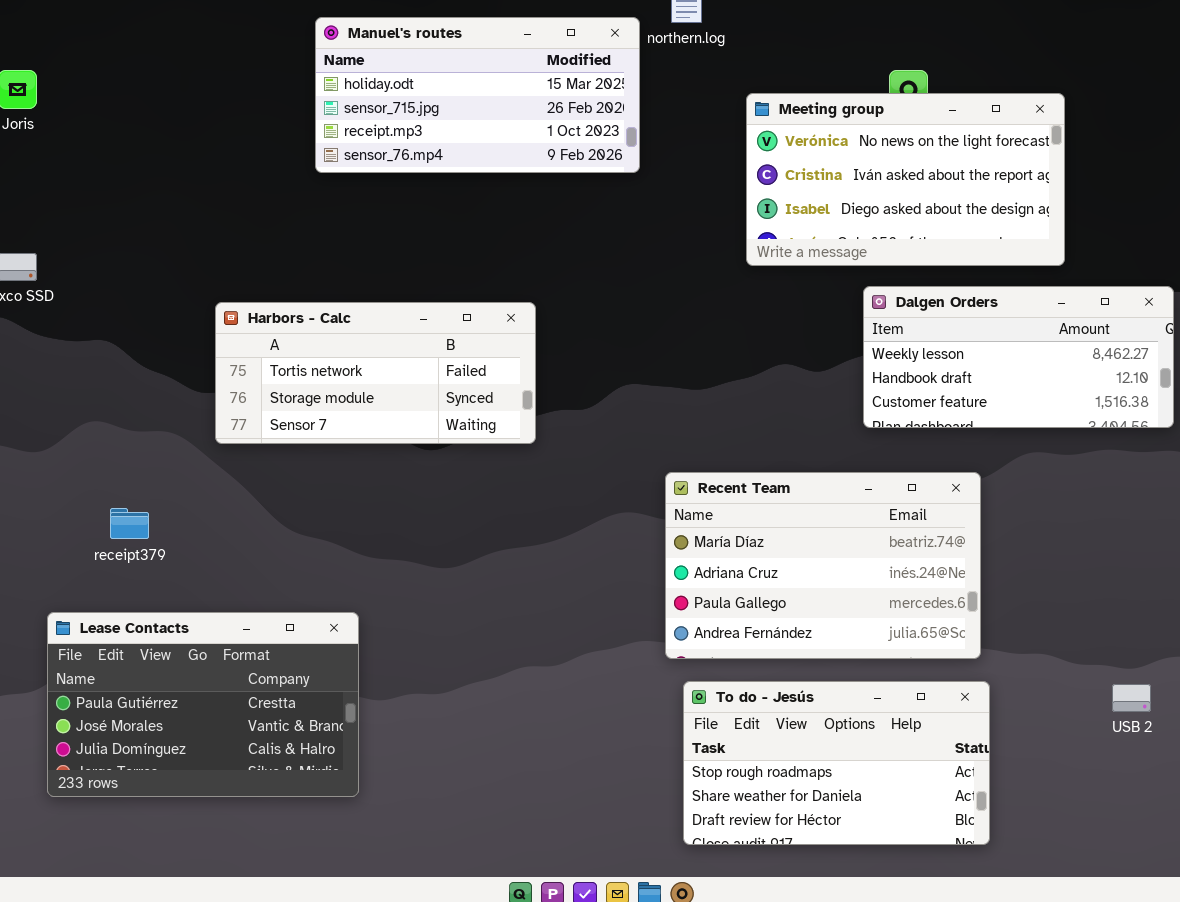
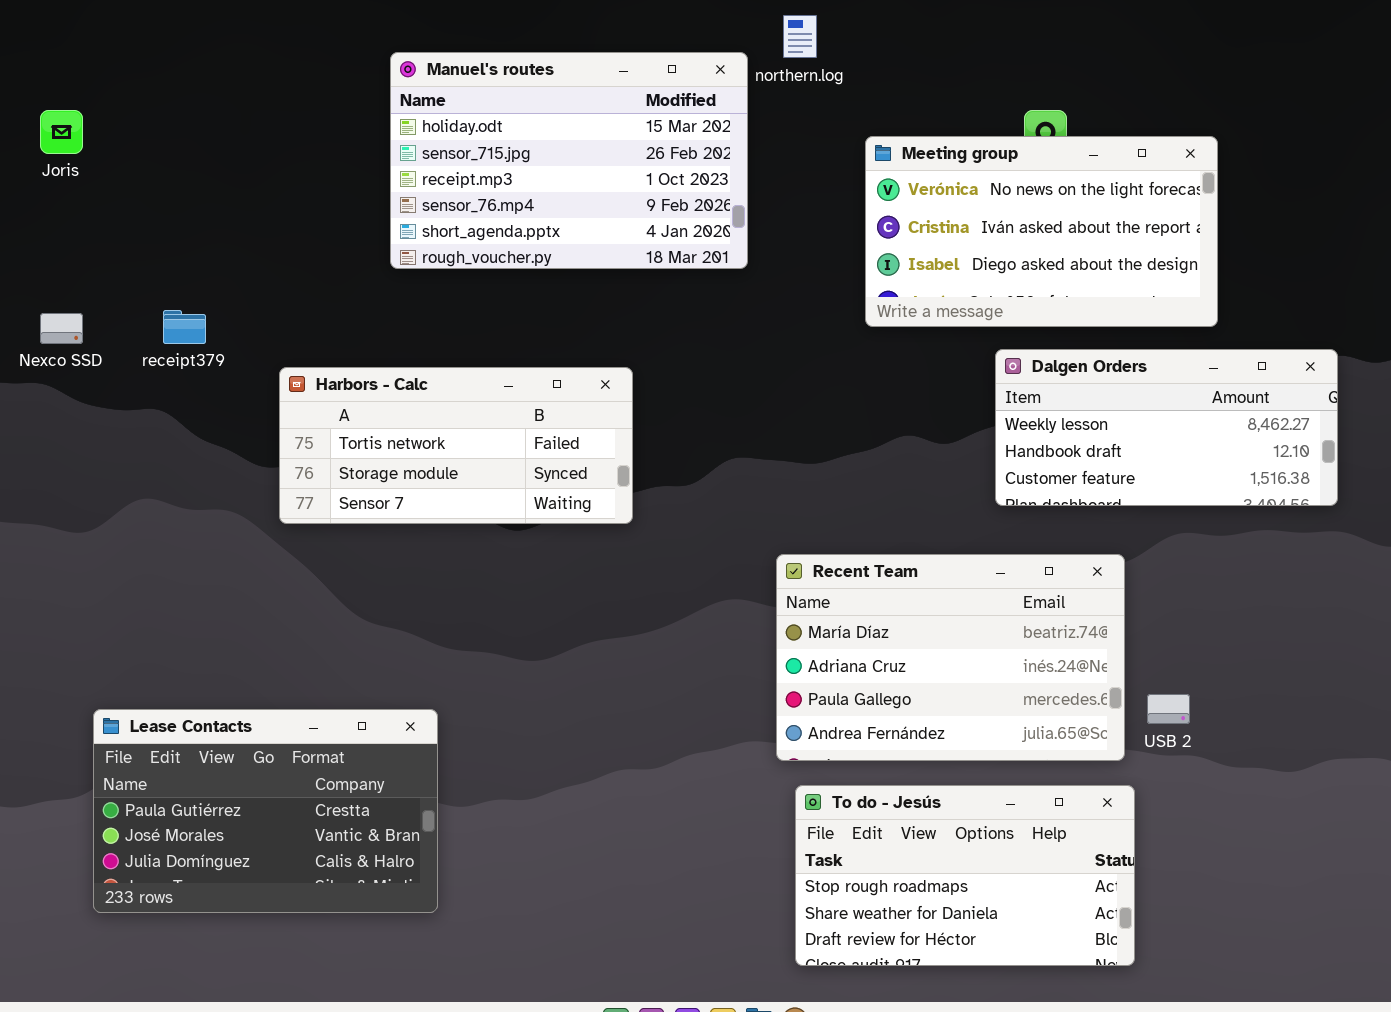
Manuel's routes: [315,17,640,173] -> [390,52,748,269], resized
receipt379: [110,508,149,539] -> [163,310,206,344], moved
USB 2: [1112,684,1151,712] -> [1147,694,1190,724], moved

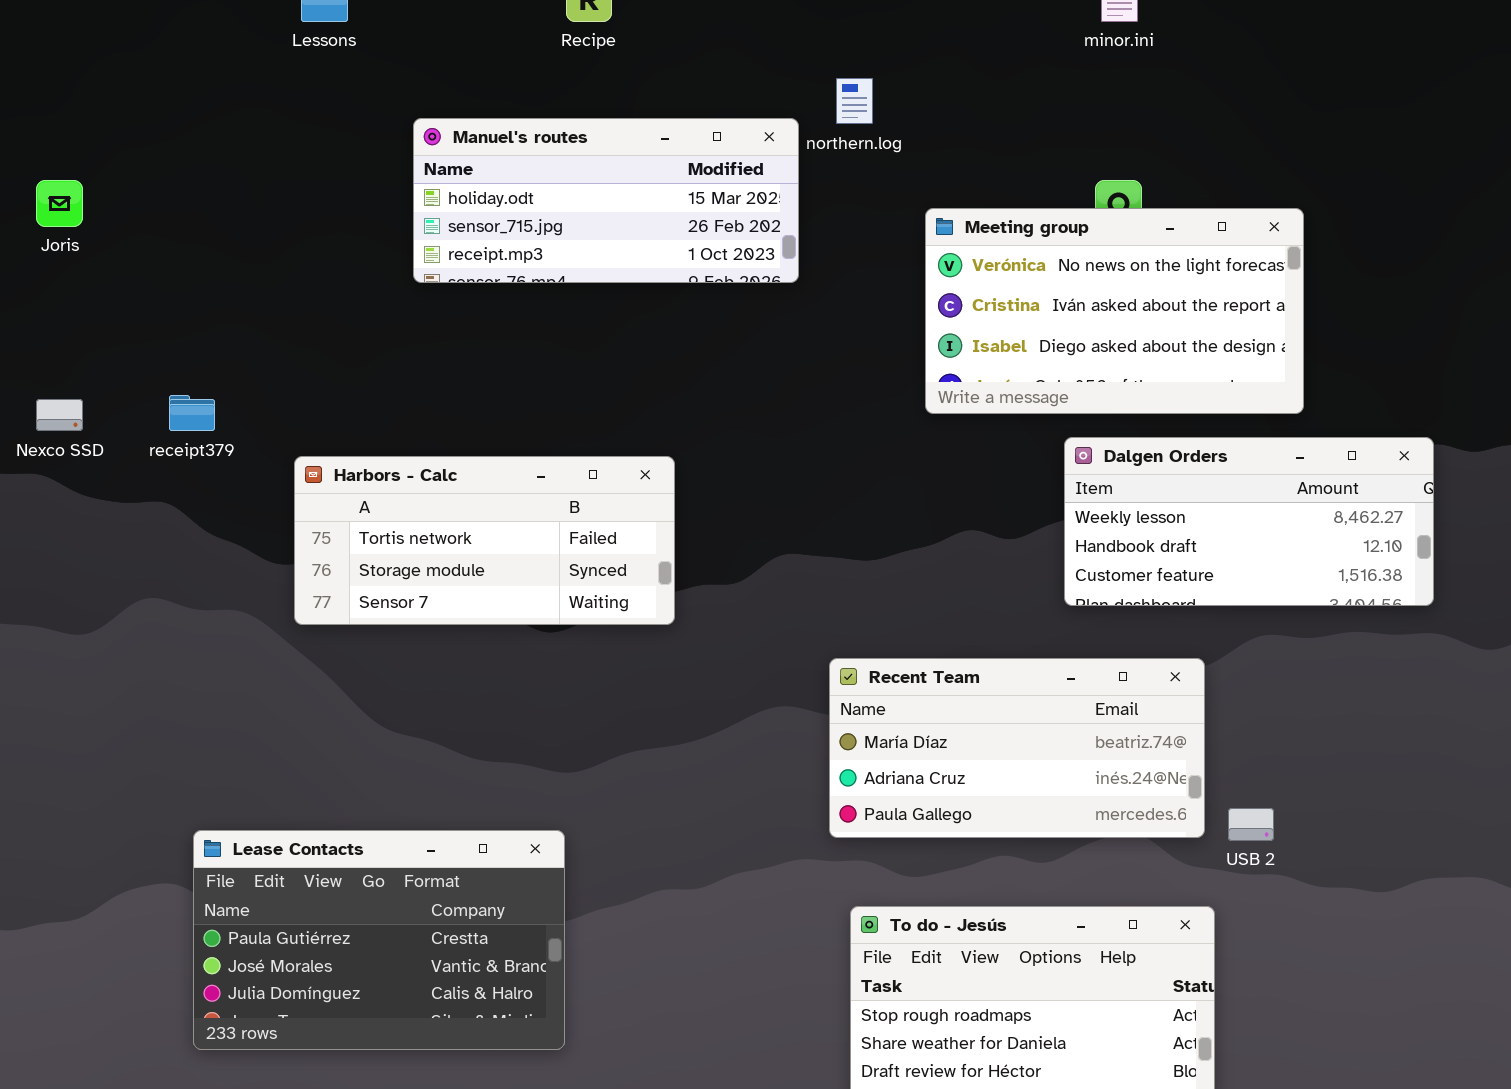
Manuel's routes: [390,52,748,269] -> [413,118,799,283], resized
Recent Team: [776,554,1125,761] -> [829,658,1205,838], resized
Lease Contacts: [93,709,438,913] -> [193,830,565,1050], moved

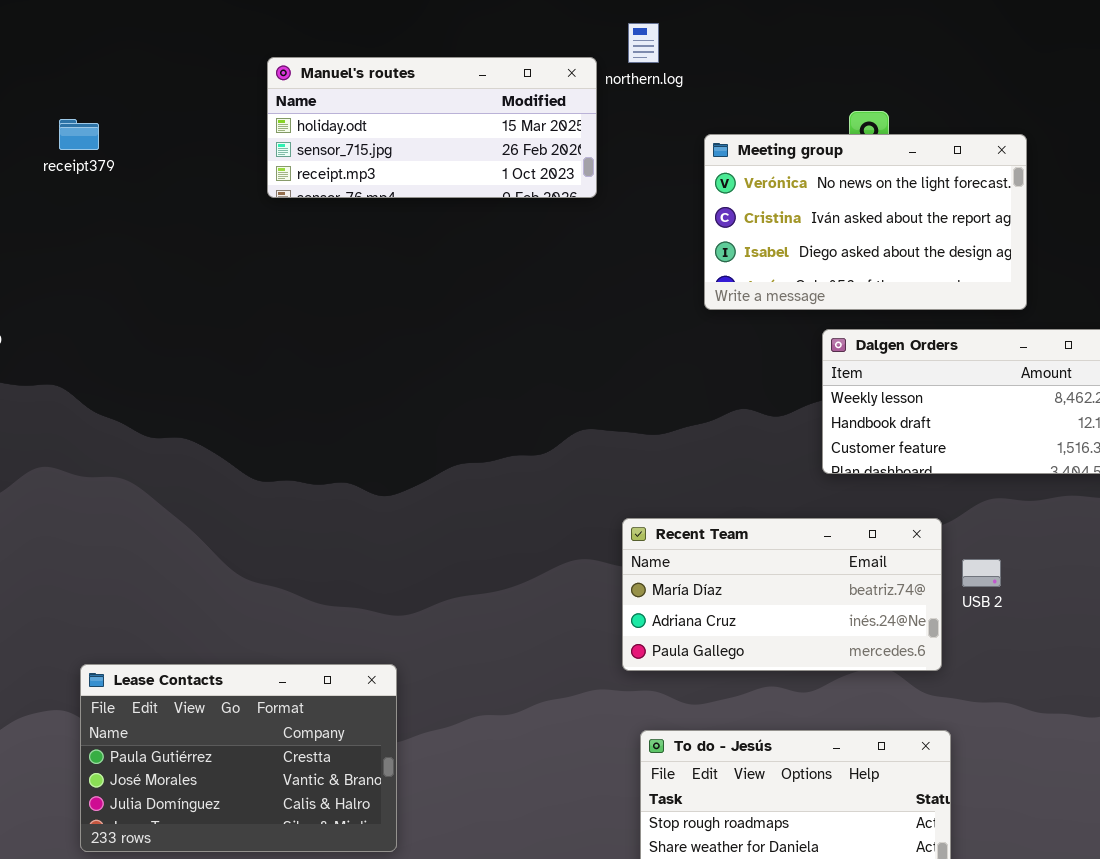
receipt379: [169,395,215,431] -> [59,119,99,150], moved
Harbors - Calc: [294,456,675,625] -> none, closed
USB 2: [1228,808,1274,841] -> [962,559,1001,587], moved

